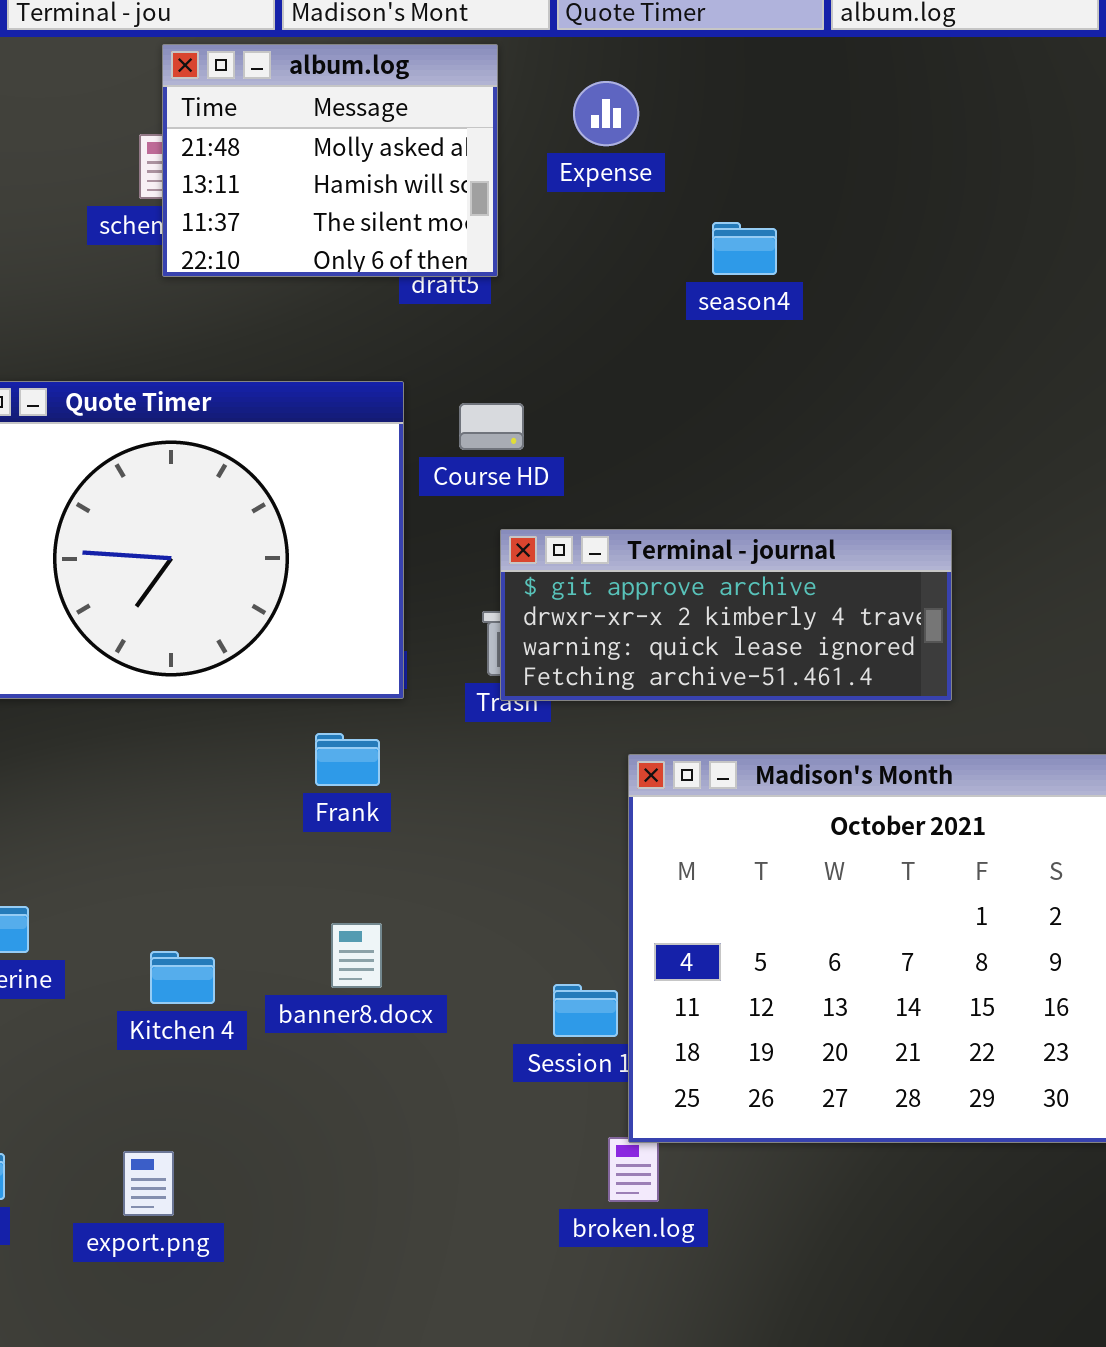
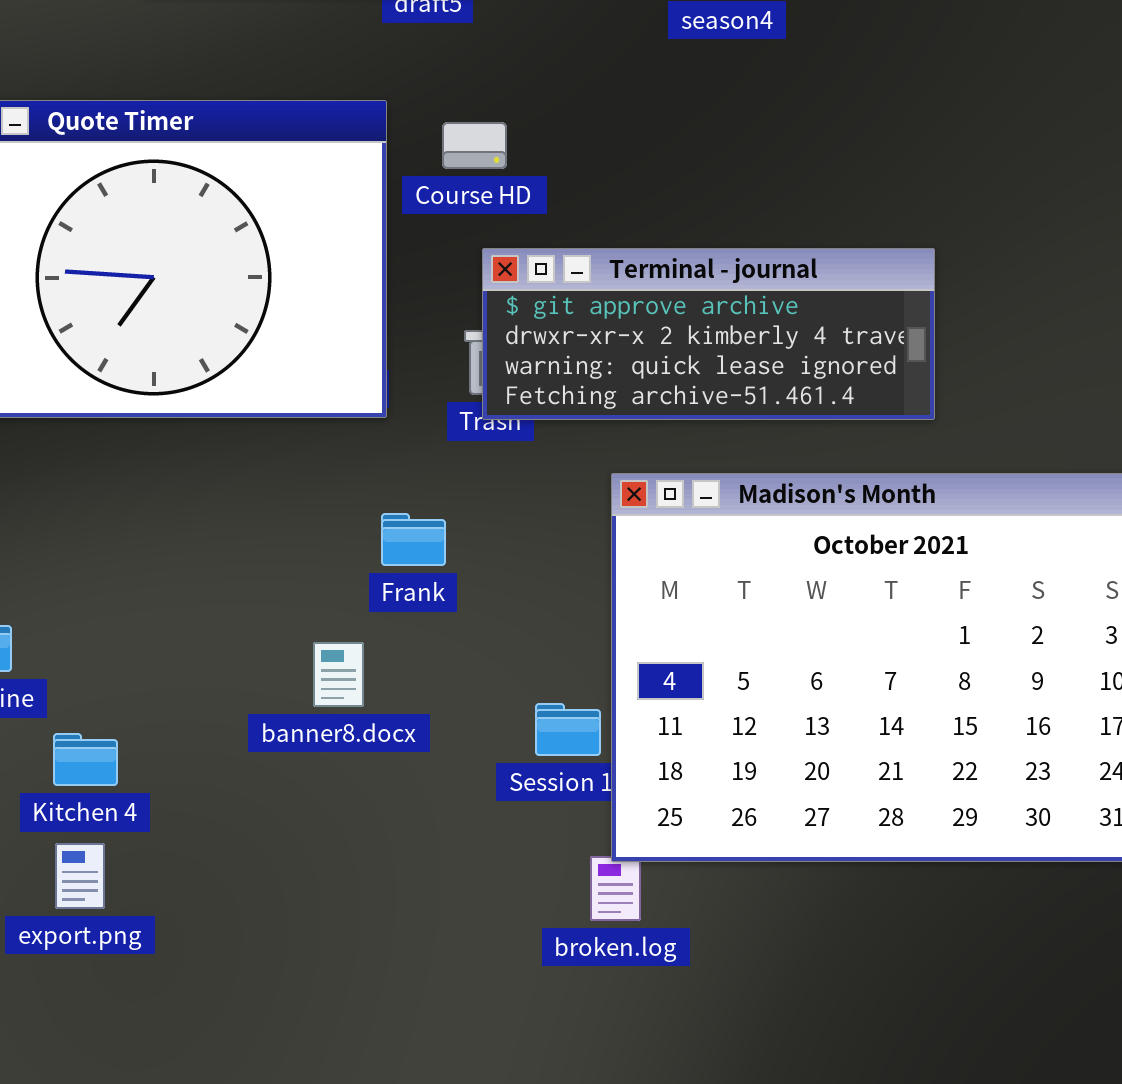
Frank: [315,733,380,786] -> [381,513,446,566], moved
Kitchen 4: [150,951,215,1004] -> [53,733,118,786], moved
export.png: [123,1151,174,1216] -> [55,843,105,909], moved

